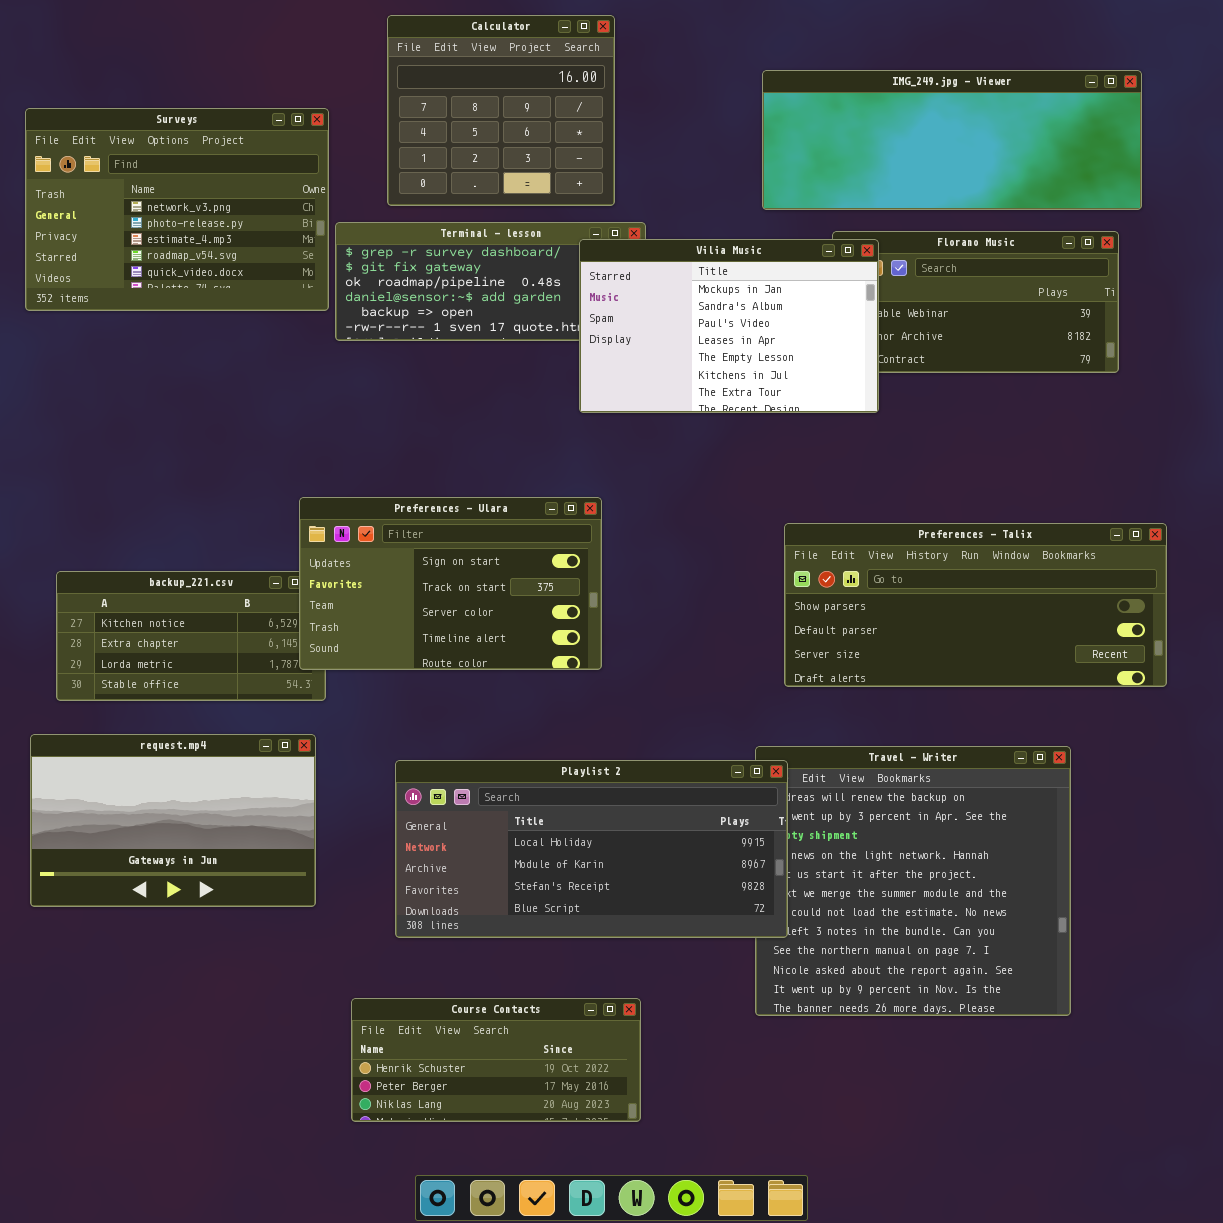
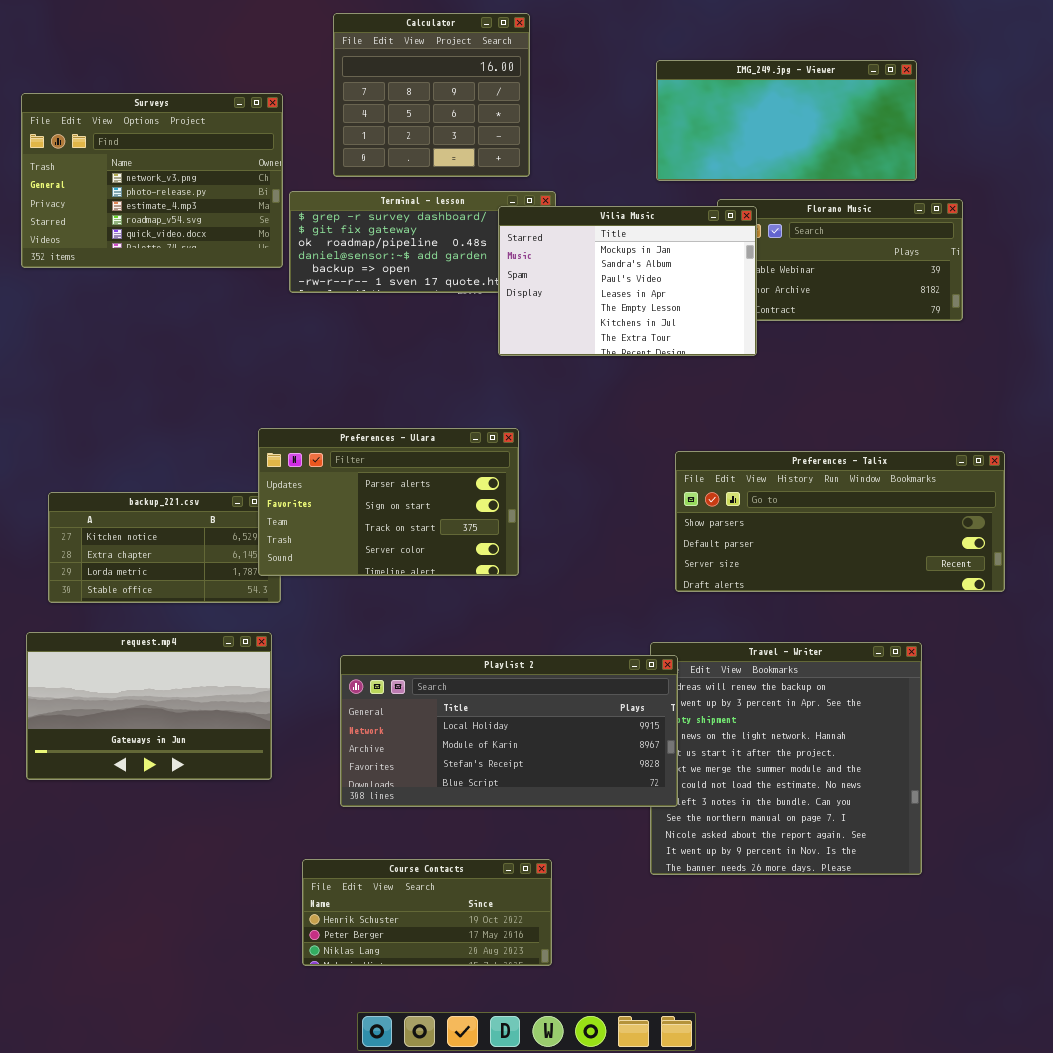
IMG_249.jpg - Viewer: [762,70,1142,210] -> [656,60,917,181], resized
Preferences - Ulara: [299,497,602,670] -> [258,428,519,576], scrolled up 1 row

